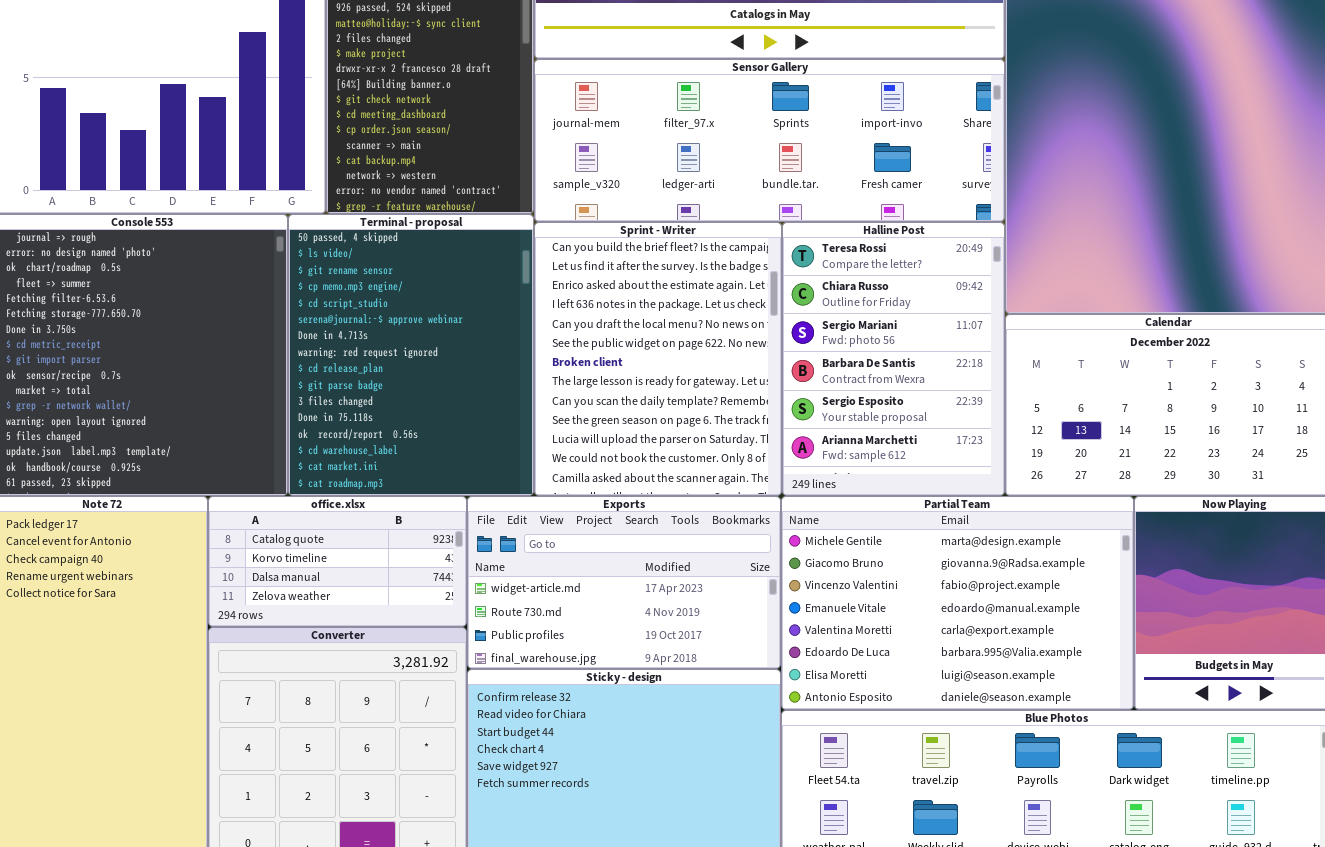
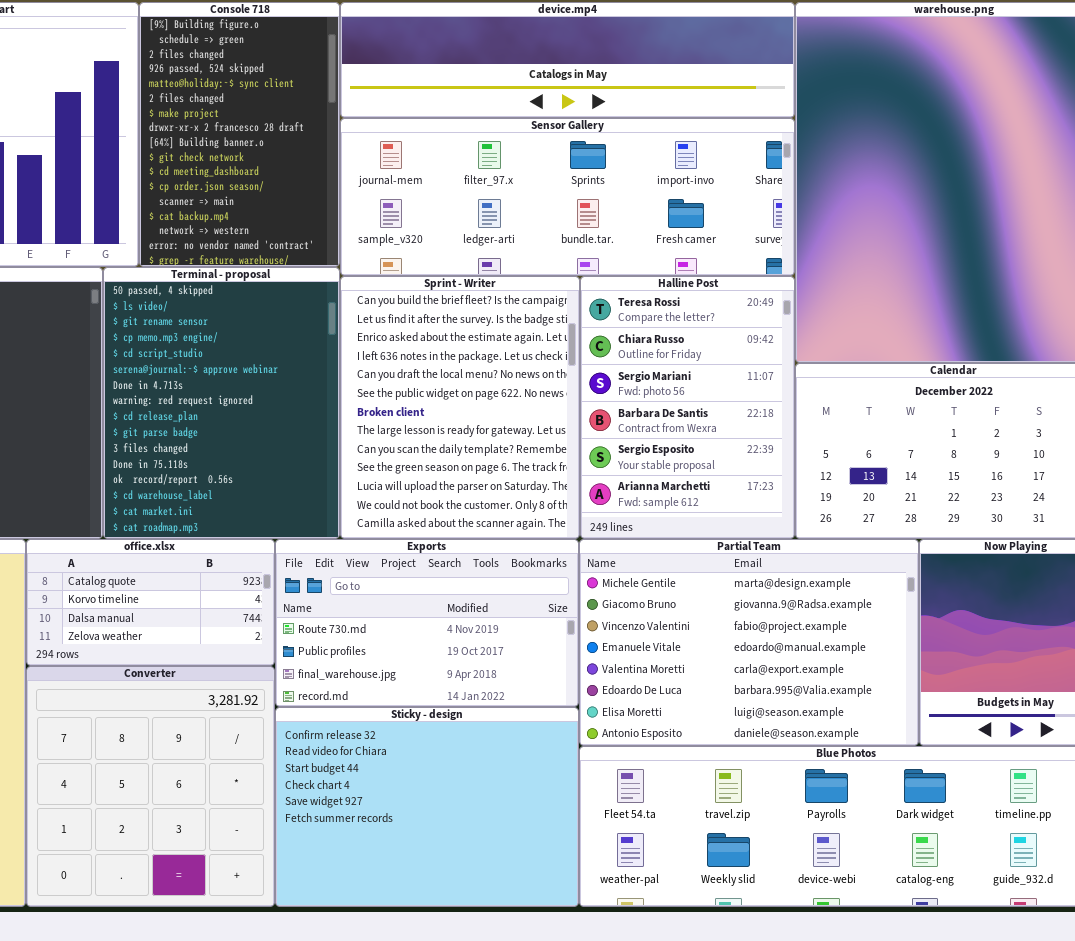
Exports: [467,496,781,669] -> [275,539,579,707], scrolled down 1 row

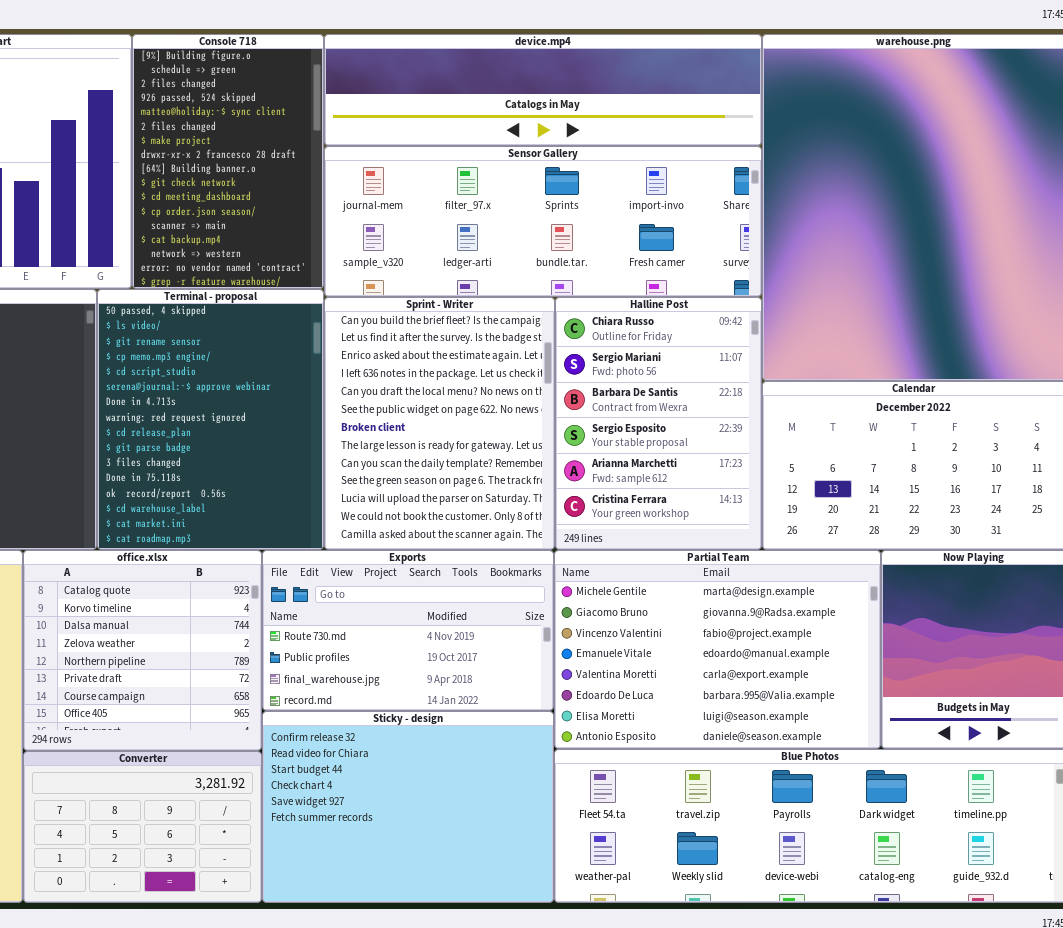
Halline Post: [580,276,795,539] -> [555,297,762,550], scrolled down 1 row
office.xlsx: [26,539,275,666] -> [23,550,262,751], resized
Converter: [26,666,275,907] -> [23,751,262,903], resized

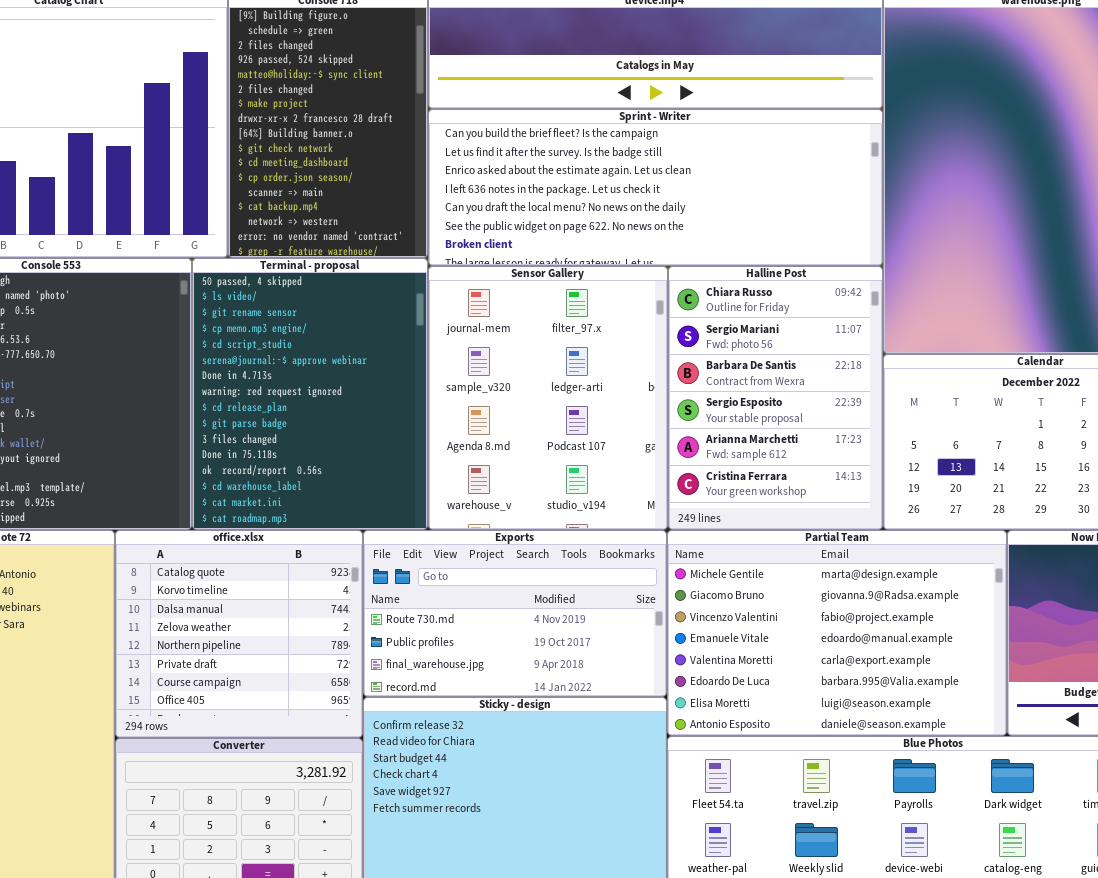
Sensor Gallery: [324,146,762,297] -> [428,266,668,530], moved, resized
Sprint - Writer: [324,297,555,550] -> [428,109,883,266], moved, resized

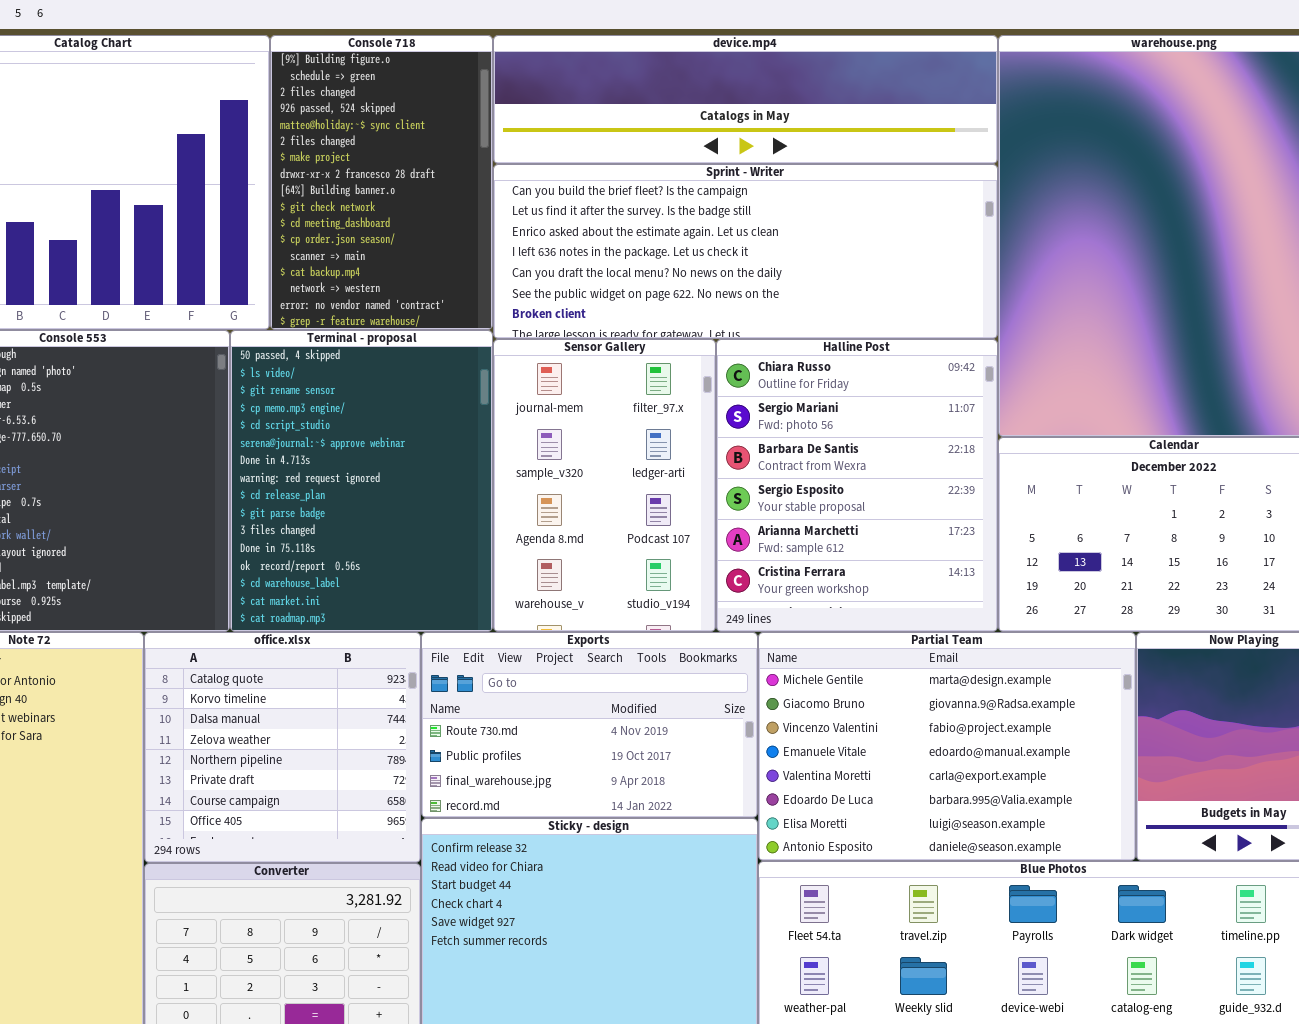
Sensor Gallery: [428,266,668,530] -> [493,339,716,632], resized
Halline Post: [668,266,883,530] -> [716,339,998,632], resized

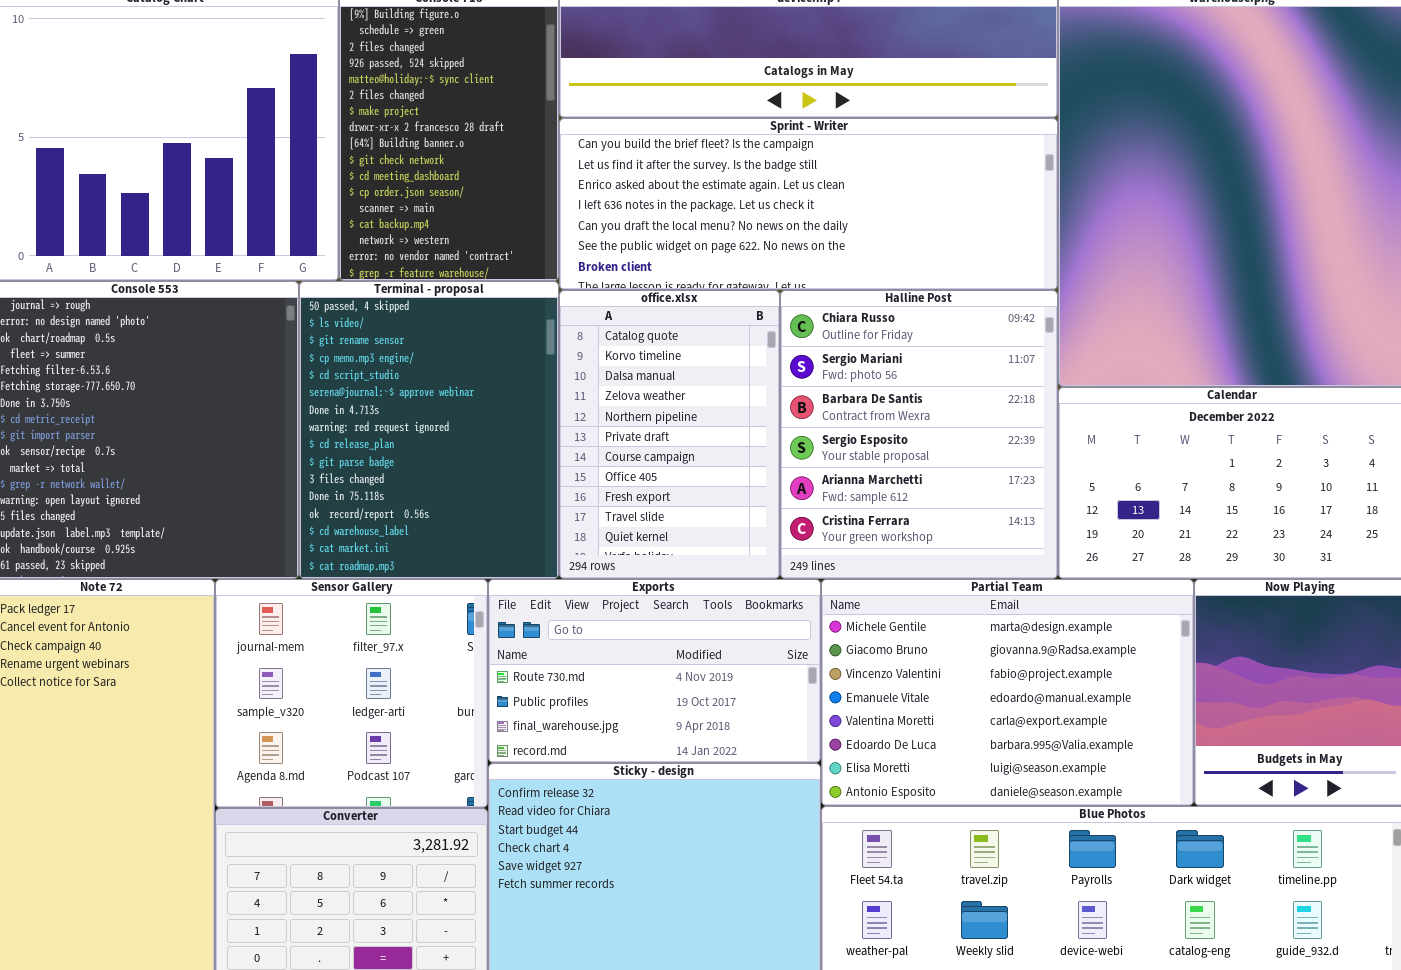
Sensor Gallery: [493,339,716,632] -> [215,579,488,808], moved, resized
office.xlsx: [144,632,421,863] -> [559,290,780,579], moved, resized

